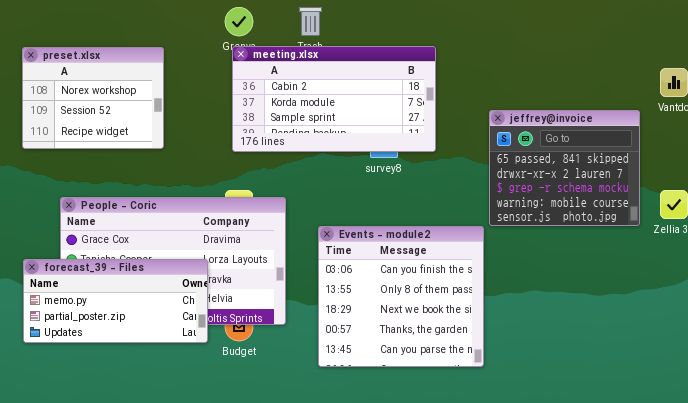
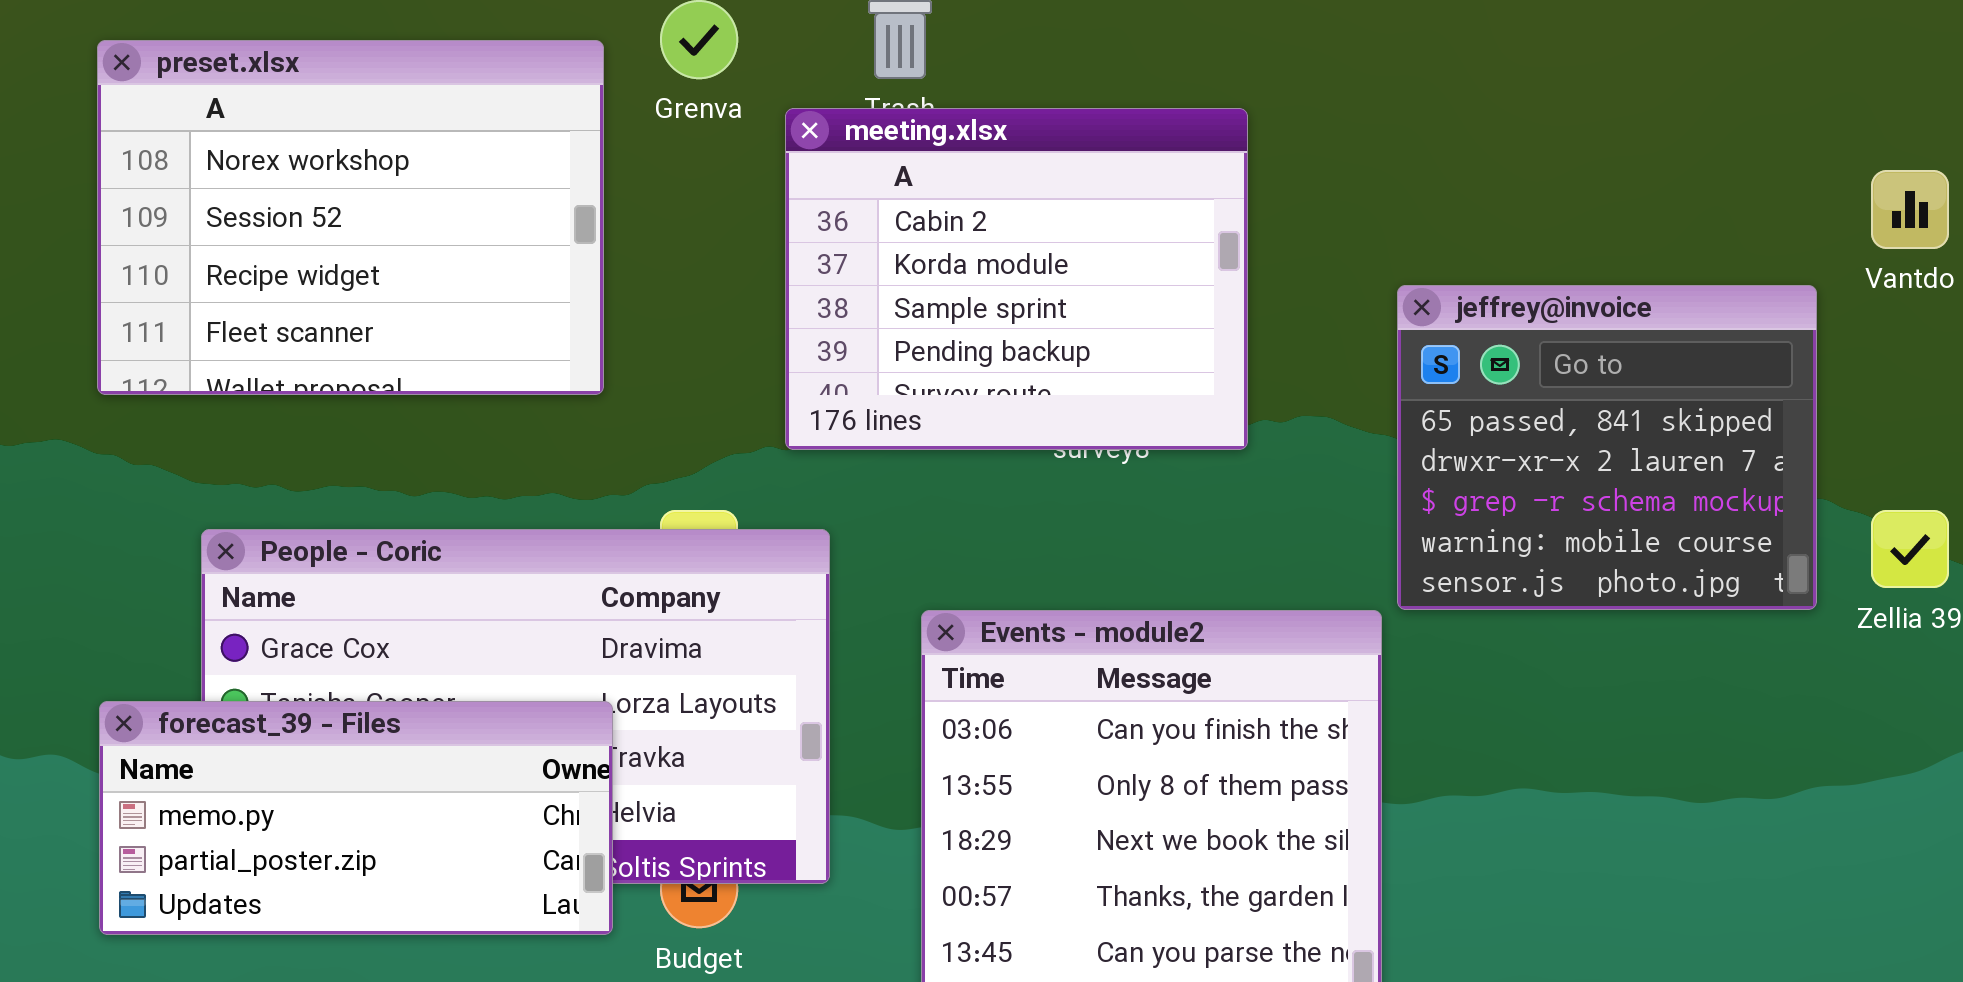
meeting.xlsx: [232,46,436,152] -> [785,108,1248,450], resized
preset.xlsx: [22,47,164,149] -> [97,40,604,395], resized

